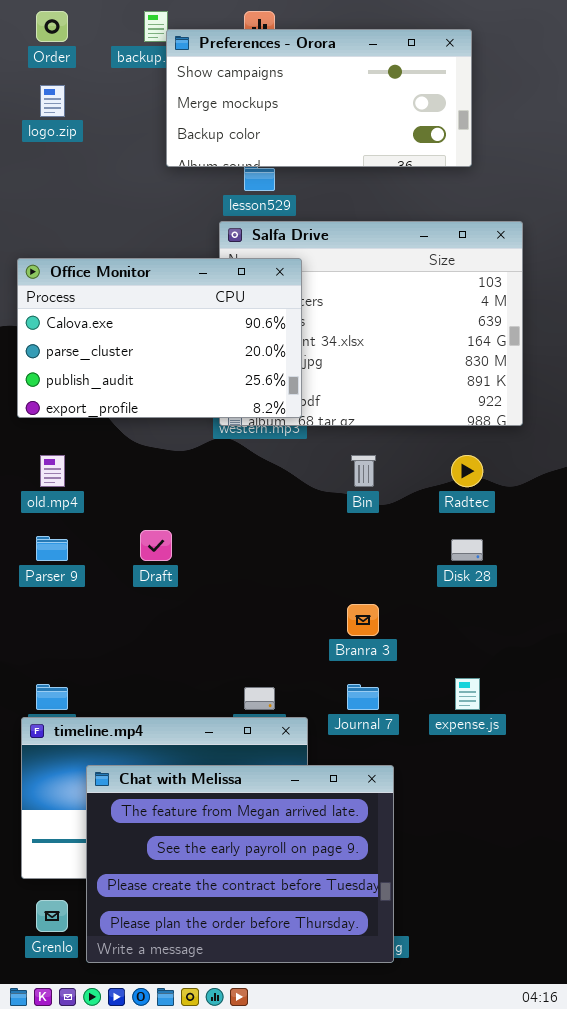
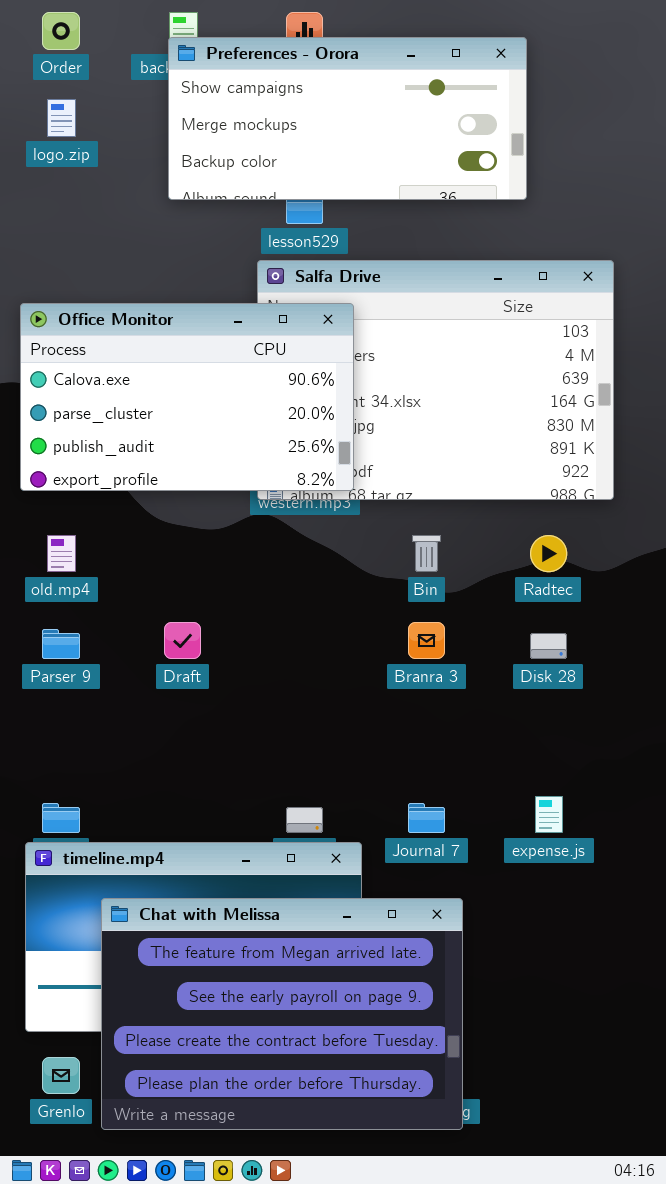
Preferences - Orora: [166,29,472,167] -> [168,37,527,200], moved
Branra 3: [347,604,379,636] -> [408,622,445,659], moved

